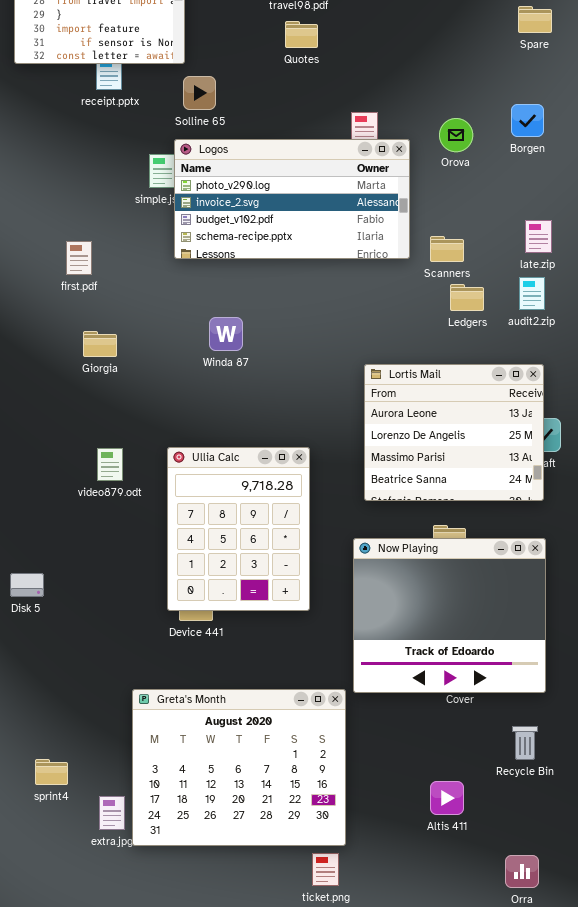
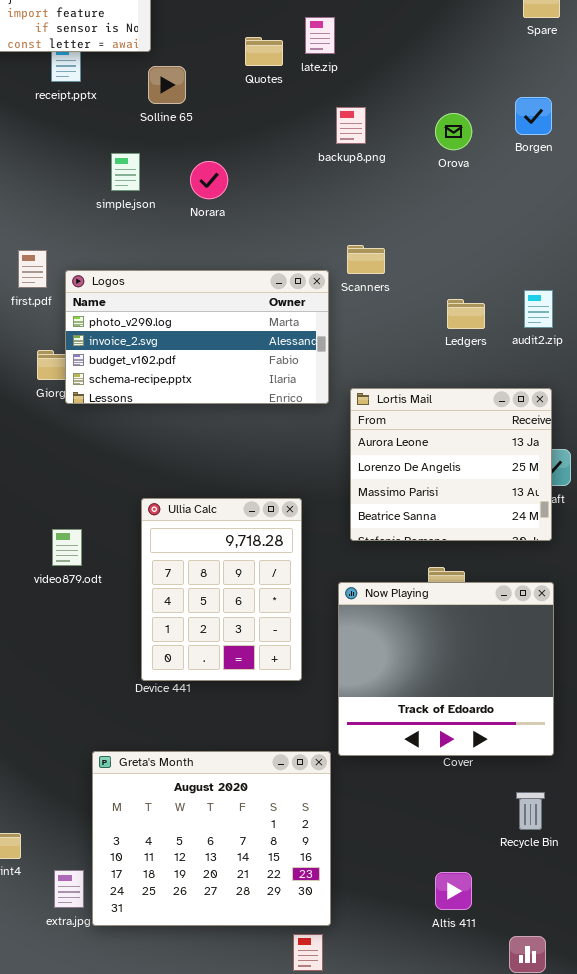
Quotes: [285,21,318,48] -> [245,37,283,66], moved
Logos: [174,139,410,259] -> [65,270,329,404], moved
late.zip: [525,220,552,253] -> [305,17,335,54], moved
Scanners: [430,236,464,262] -> [347,245,385,274], moved
Ullia Calc: [167,447,310,611] -> [141,498,302,681], moved
video879.odt: [97,448,123,481] -> [52,529,82,566], moved
Altis 411: [430,781,464,815] -> [435,872,472,910], moved

